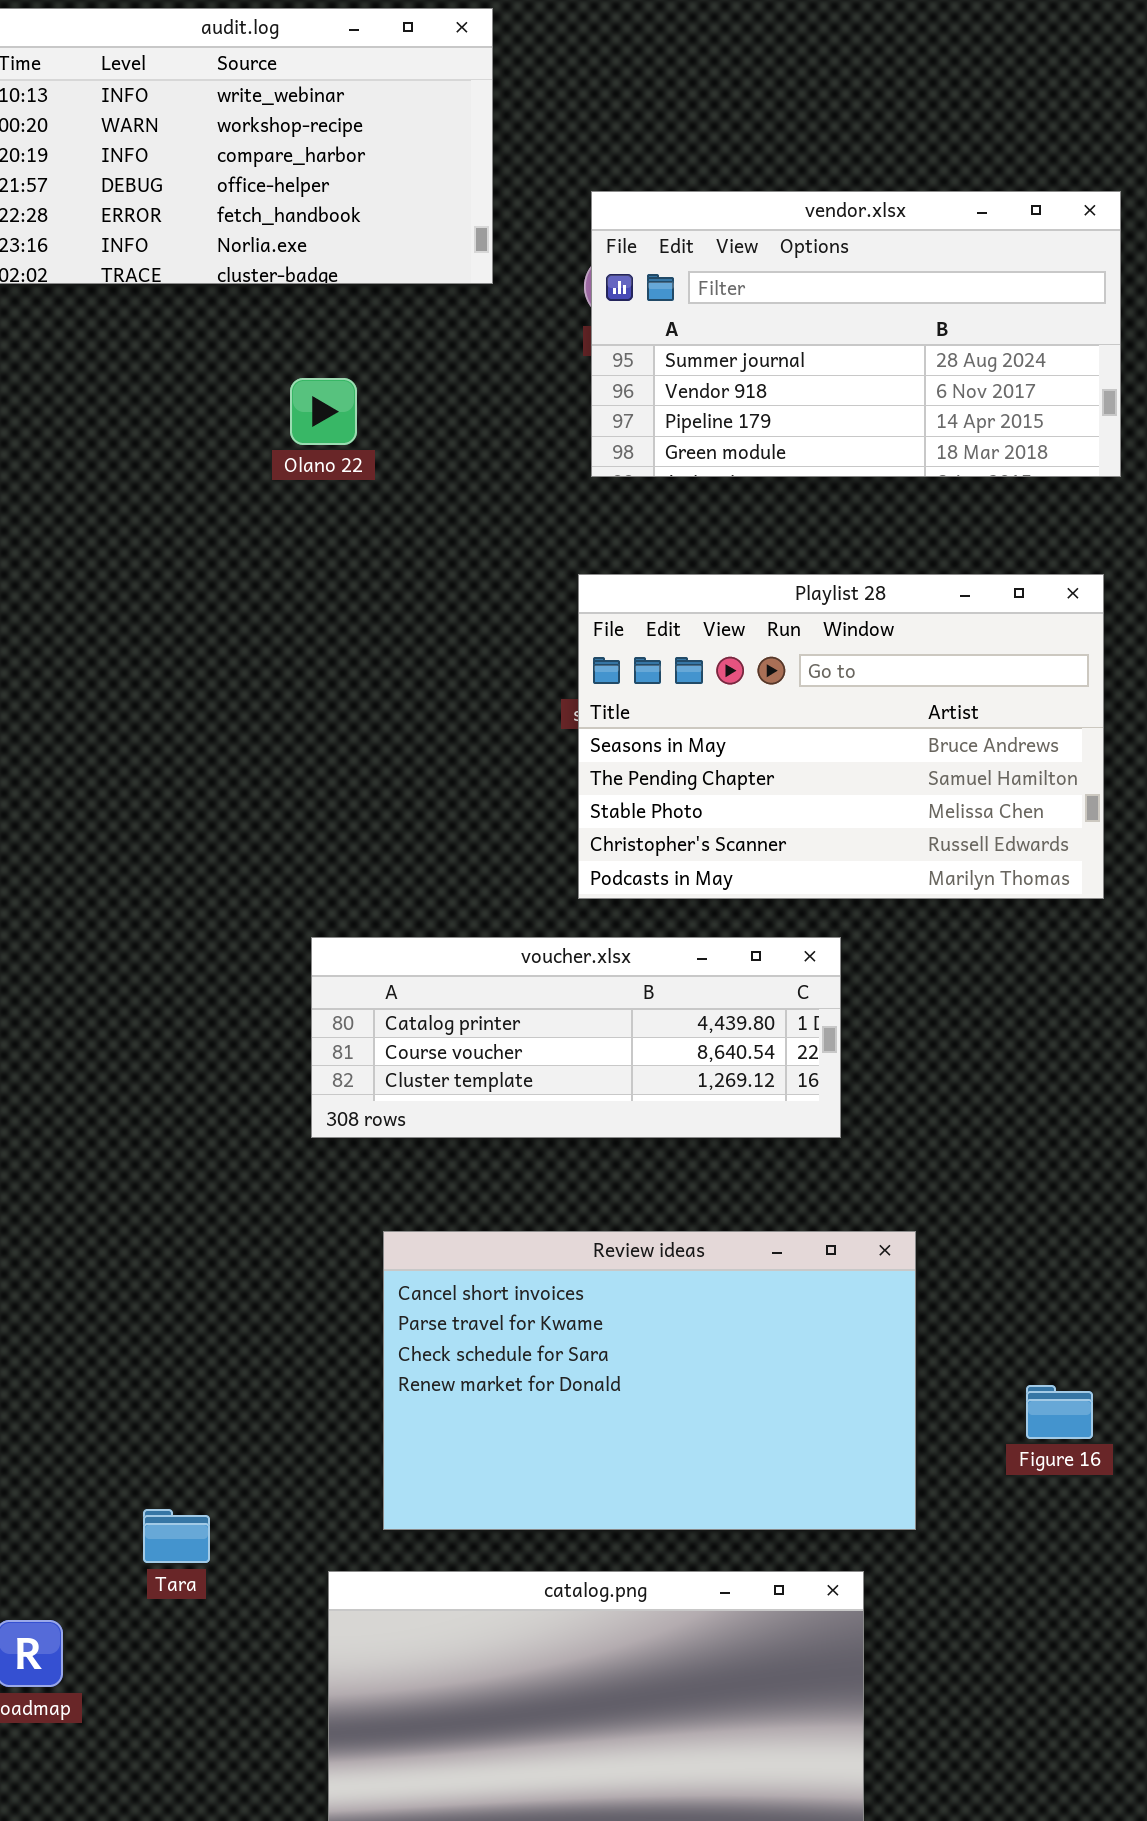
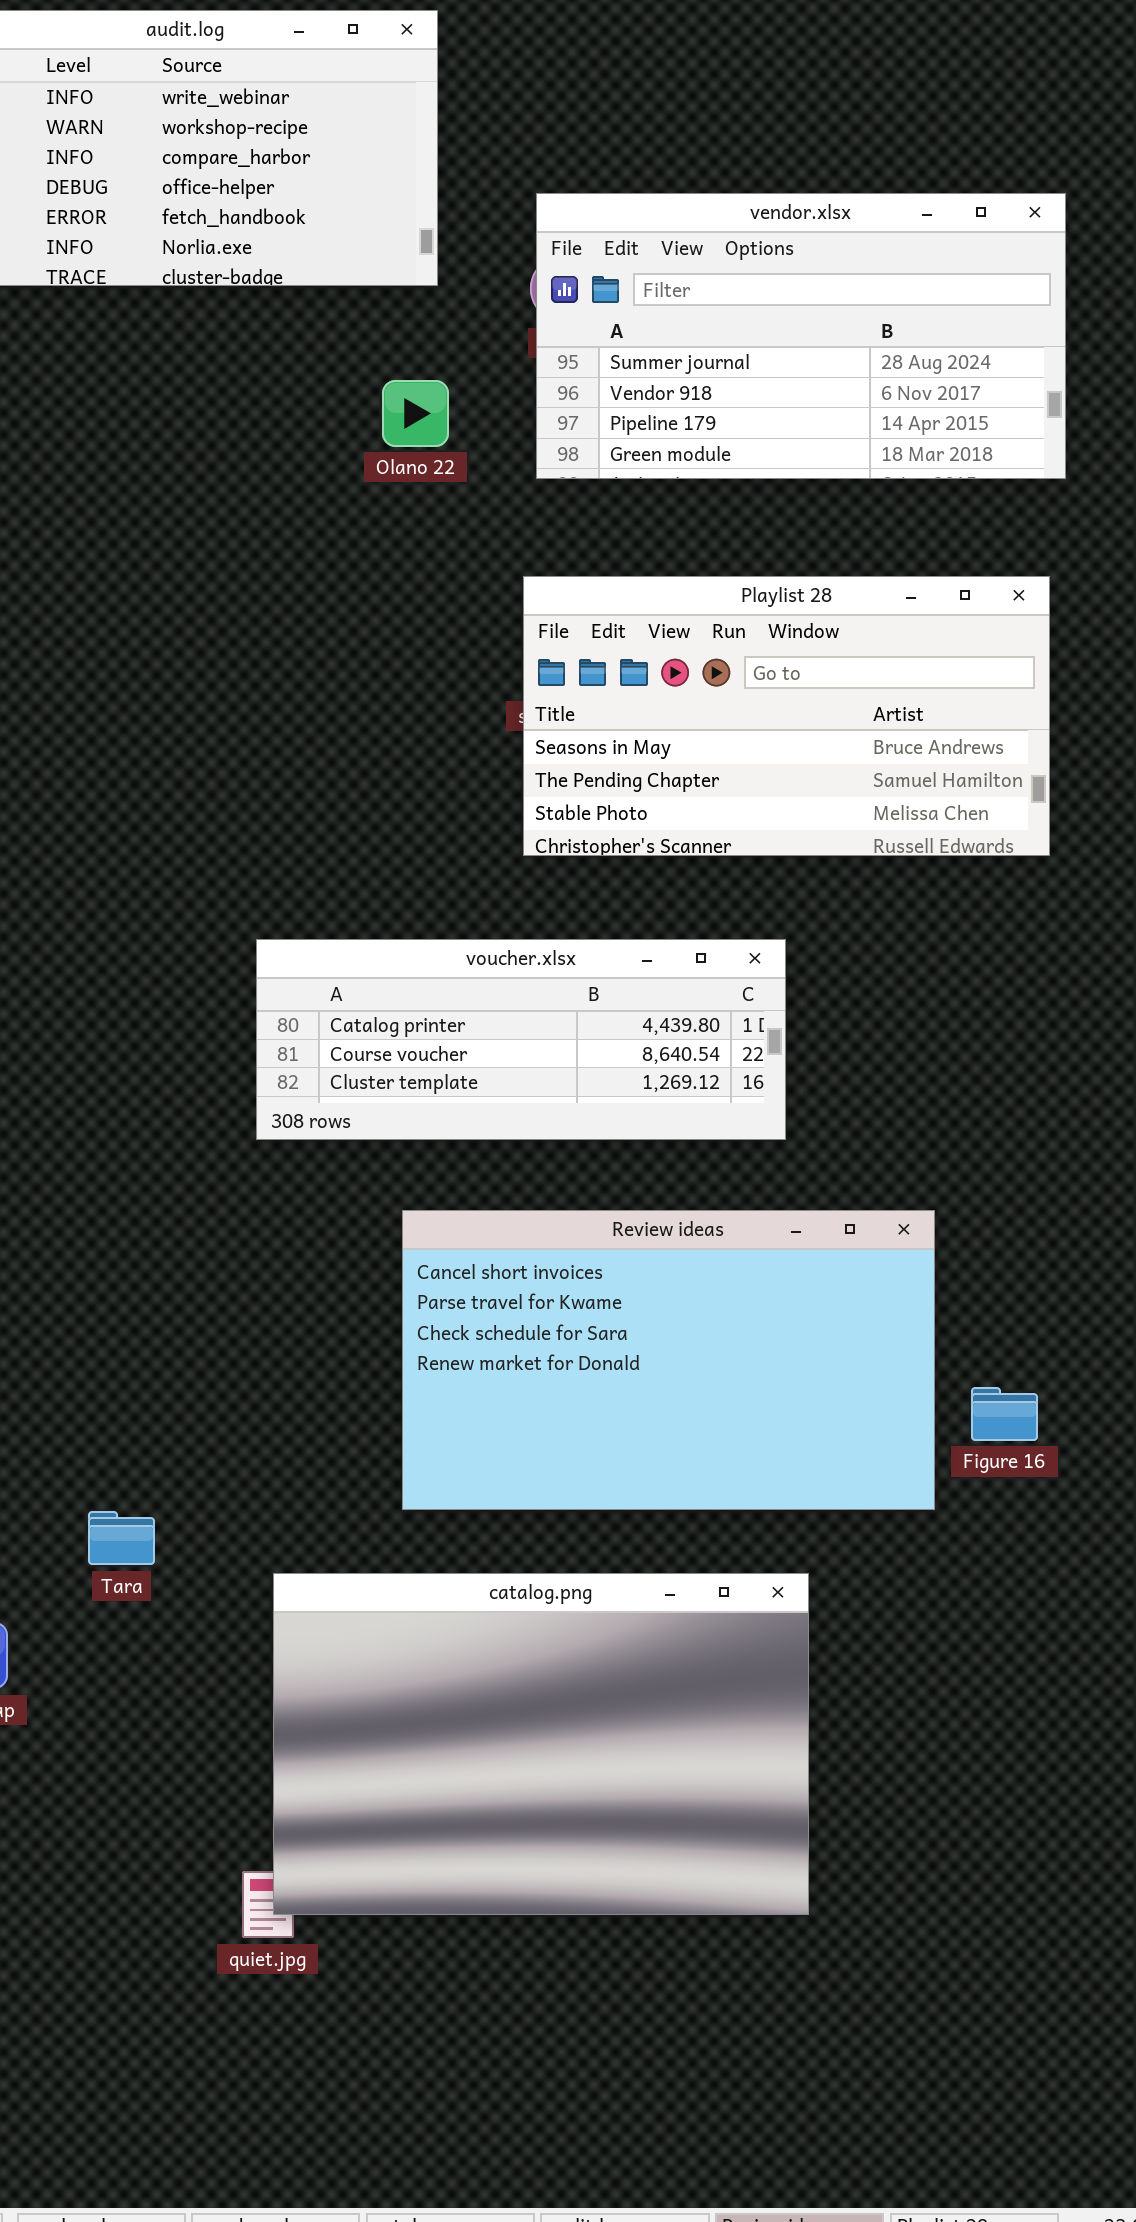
Olano 22: [290,378,357,445] -> [382,380,449,447], moved
Playlist 28: [578,574,1104,899] -> [523,576,1050,856], resized
Review ideas: [383,1231,916,1530] -> [402,1210,935,1510], moved

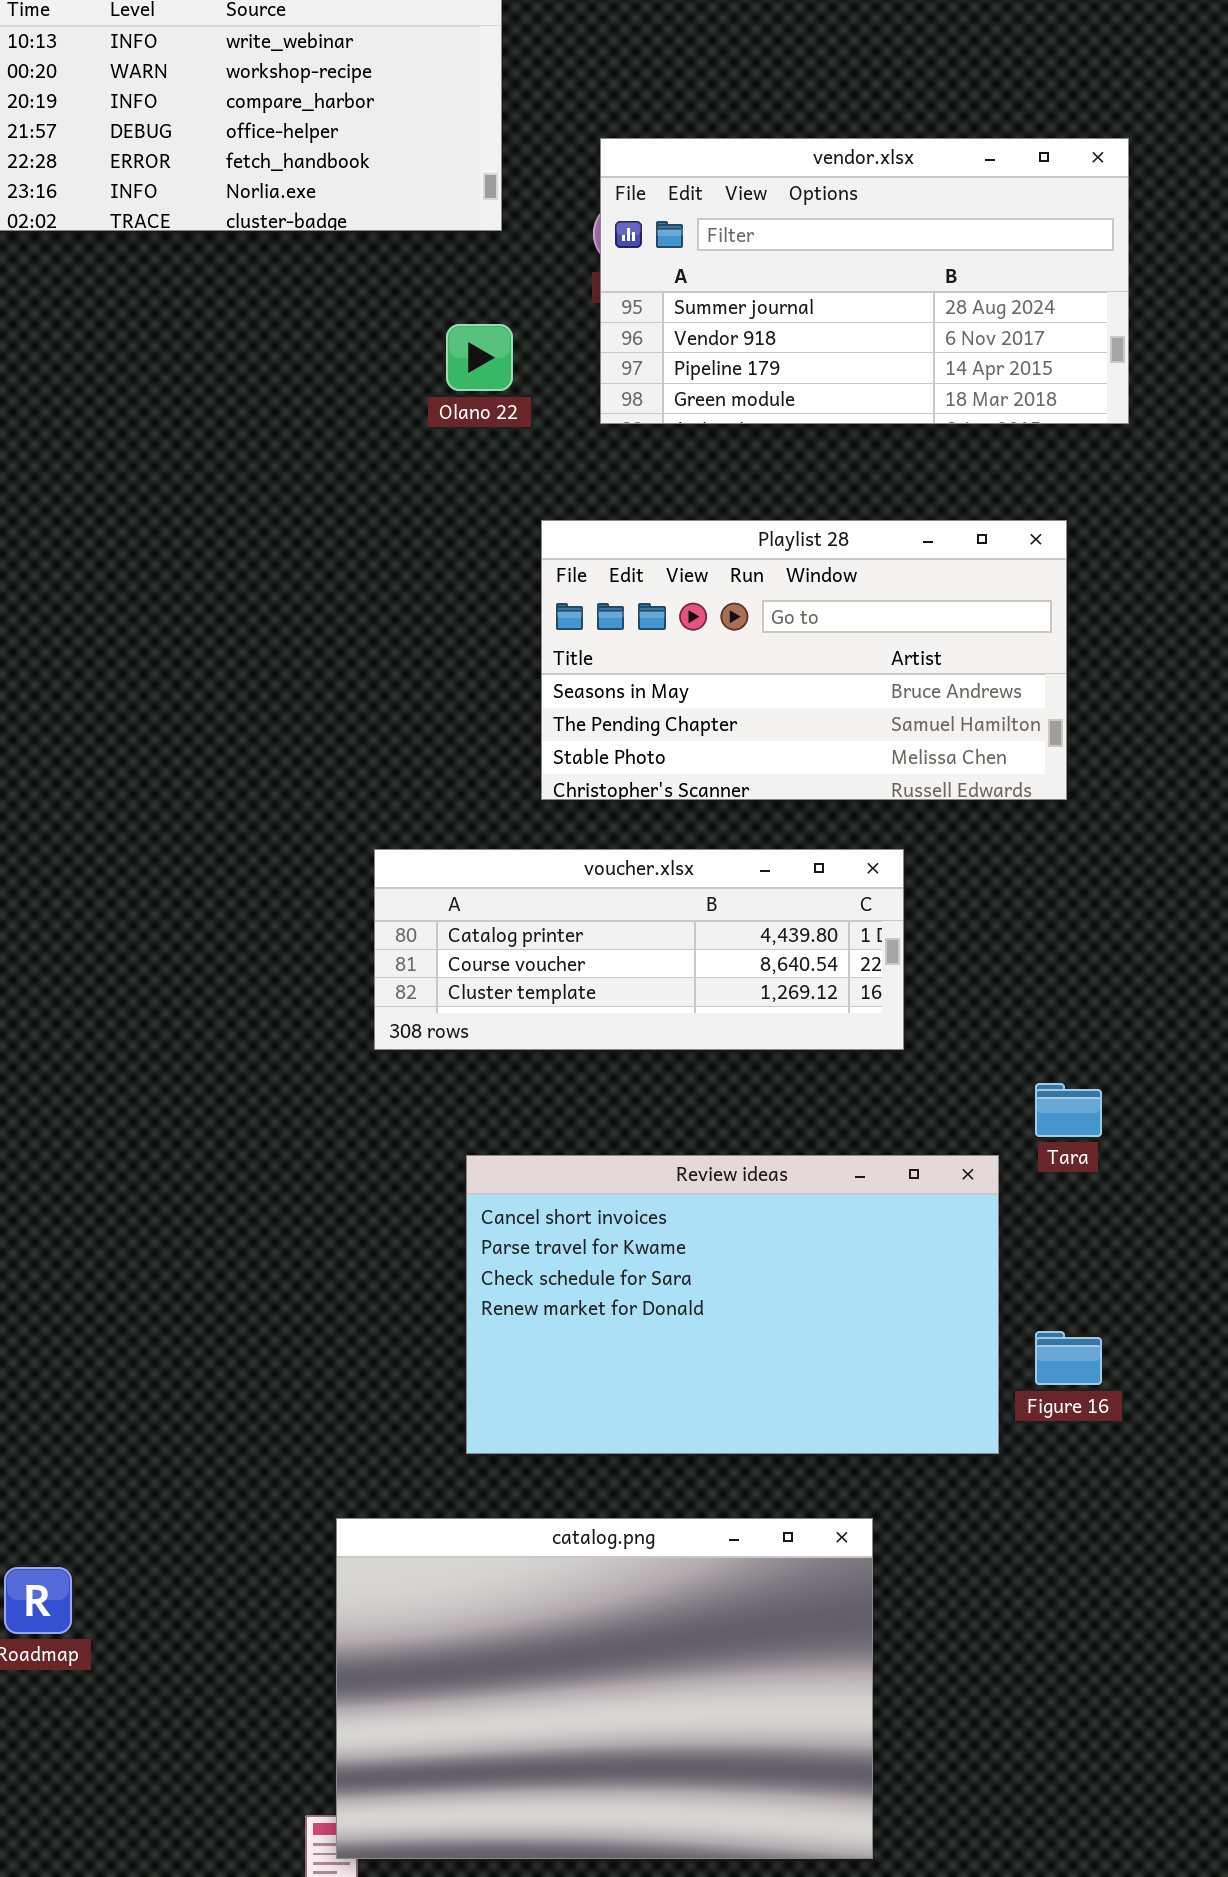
Playlist 28: [523,576,1050,856] -> [541,520,1067,800], moved
voucher.xlsx: [256,939,786,1140] -> [374,849,904,1050], moved
Tara: [88,1511,155,1565] -> [1035,1083,1102,1137], moved

